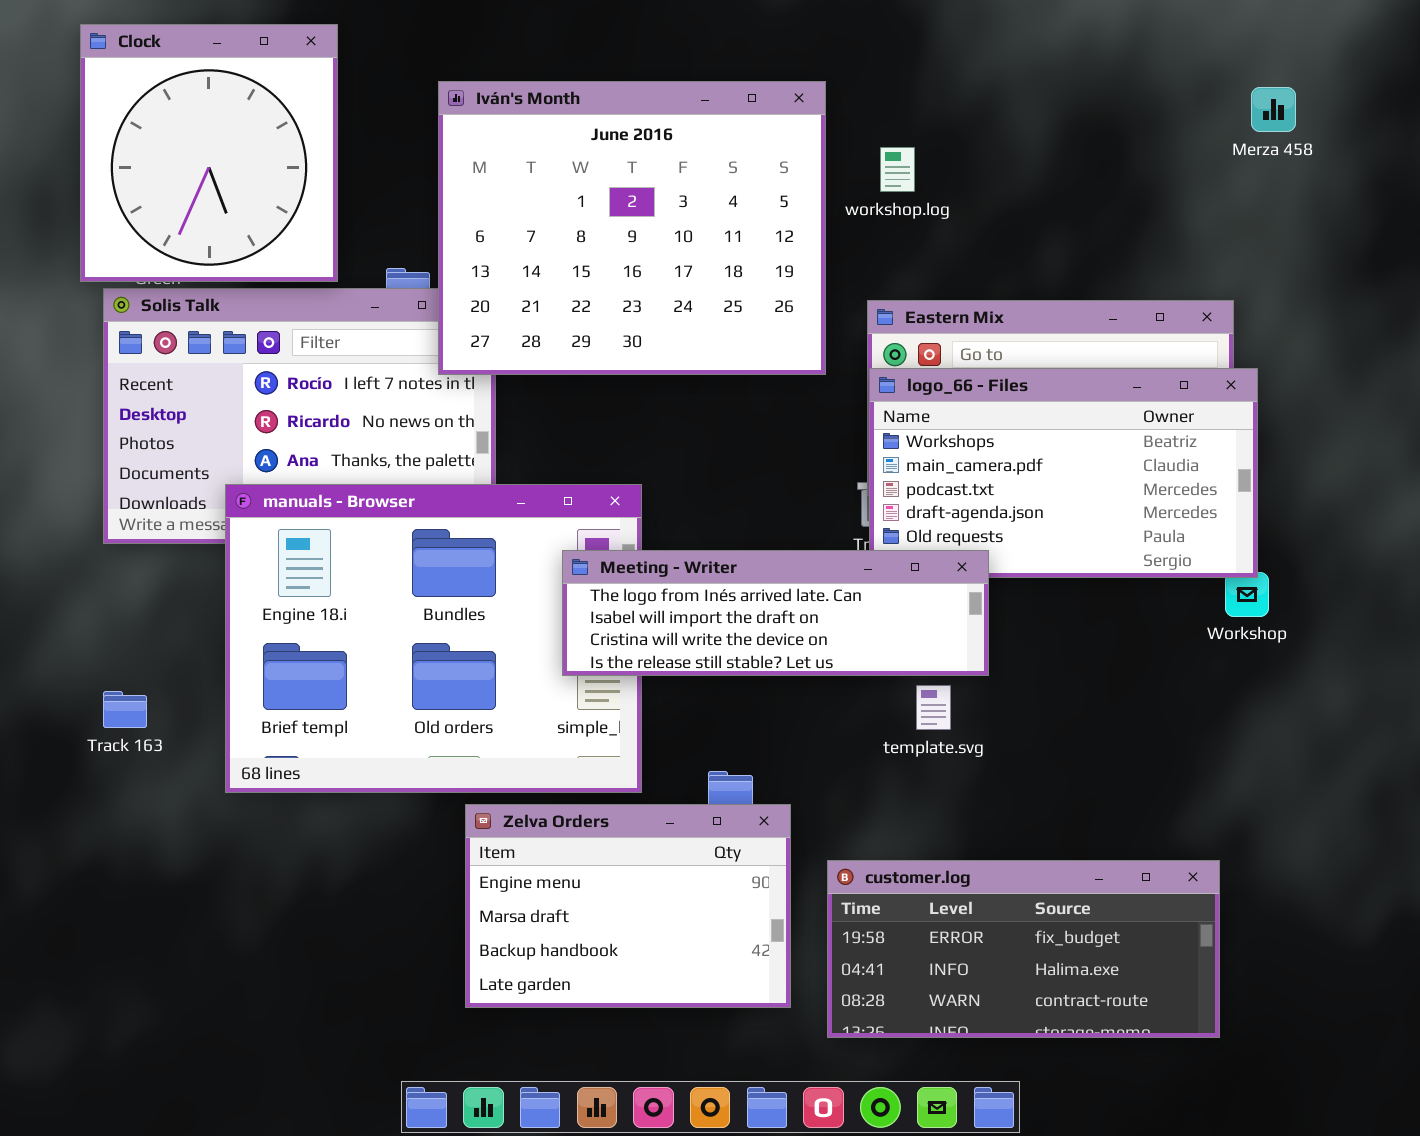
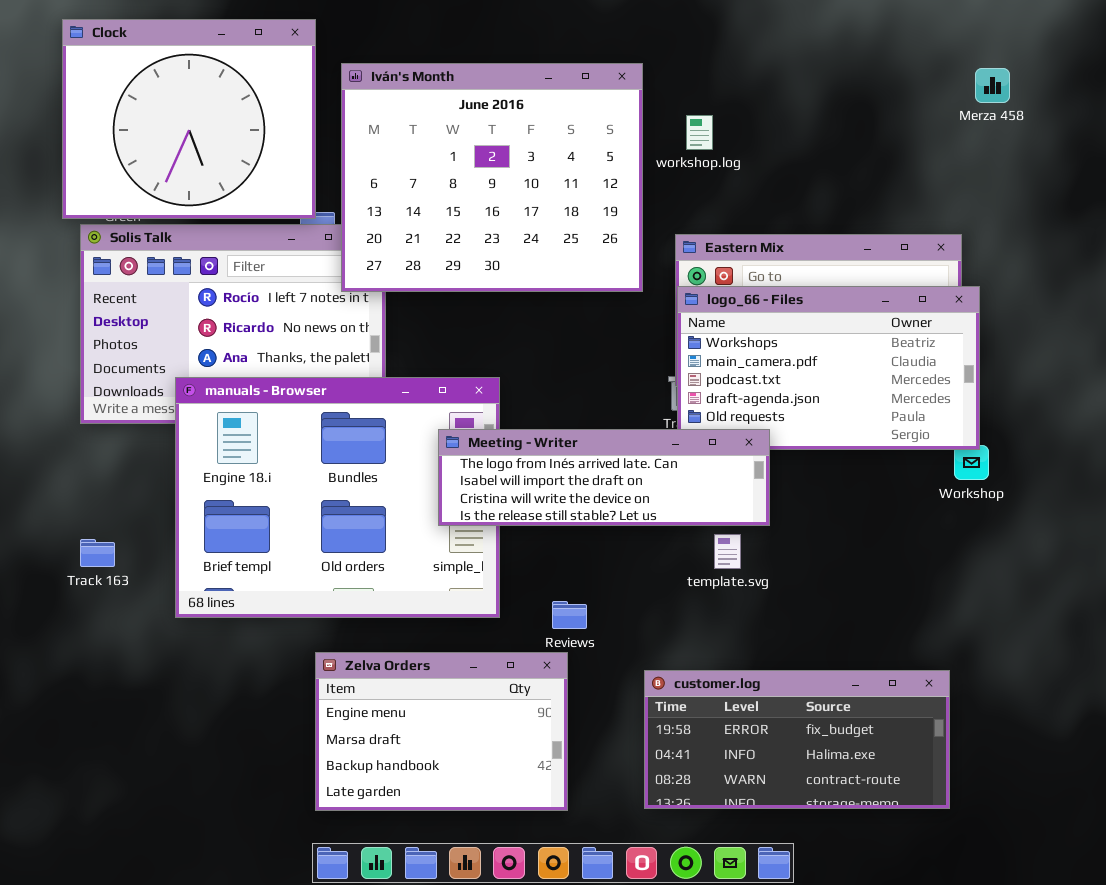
Clock: [80,24,338,282] -> [62,19,316,219], resized
Zelva Orders: [465,804,791,1008] -> [315,652,568,811], moved

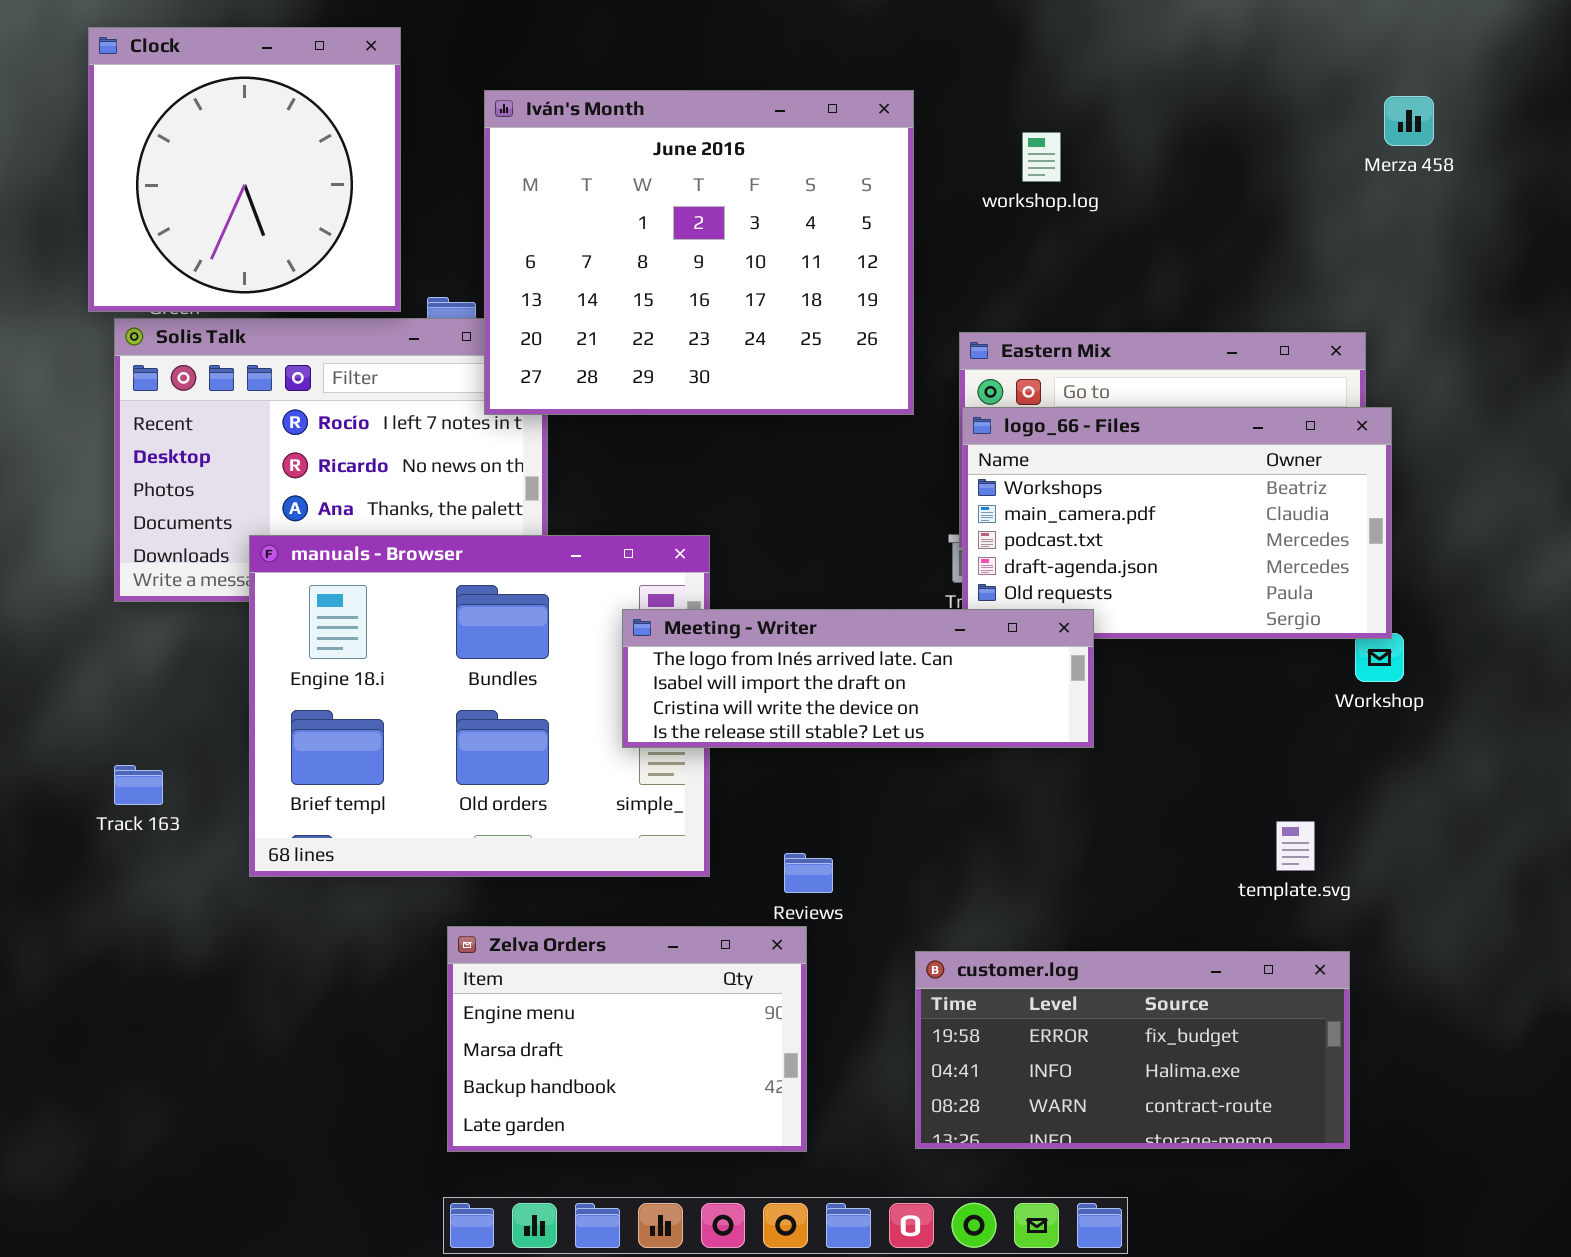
Clock: [62,19,316,219] -> [88,27,401,312], resized
workshop.log: [686,115,713,150] -> [1022,132,1061,182], moved
template.svg: [714,534,741,569] -> [1276,821,1315,871], moved

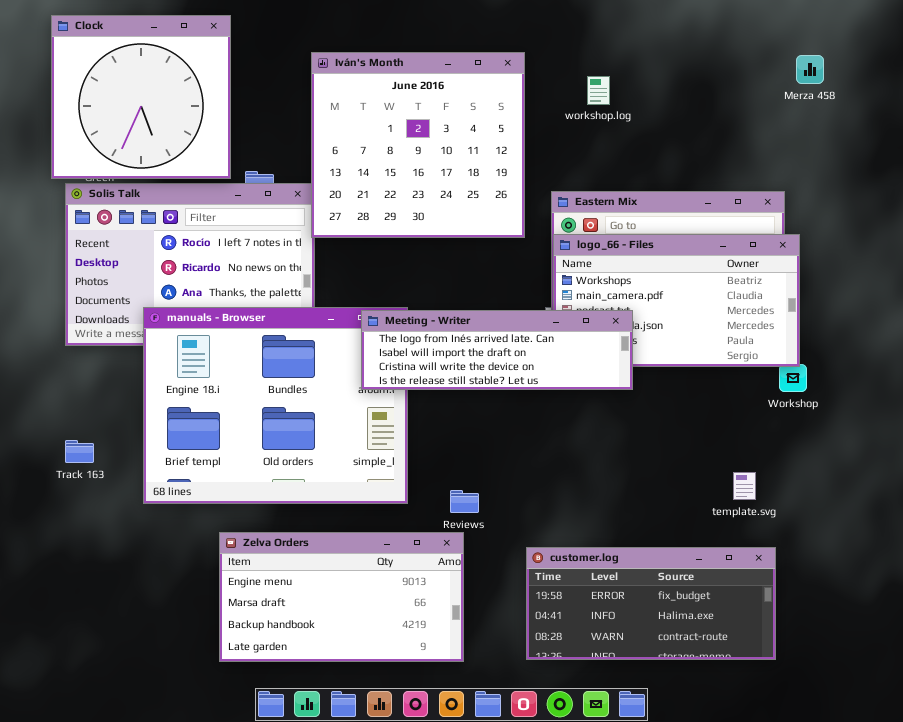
Iván's Month: [484,90,914,415] -> [311,52,525,238], resized
Meeting - Writer: [622,609,1094,748] -> [361,310,633,390], moved
Zelva Orders: [447,926,807,1152] -> [219,532,464,662], resized

